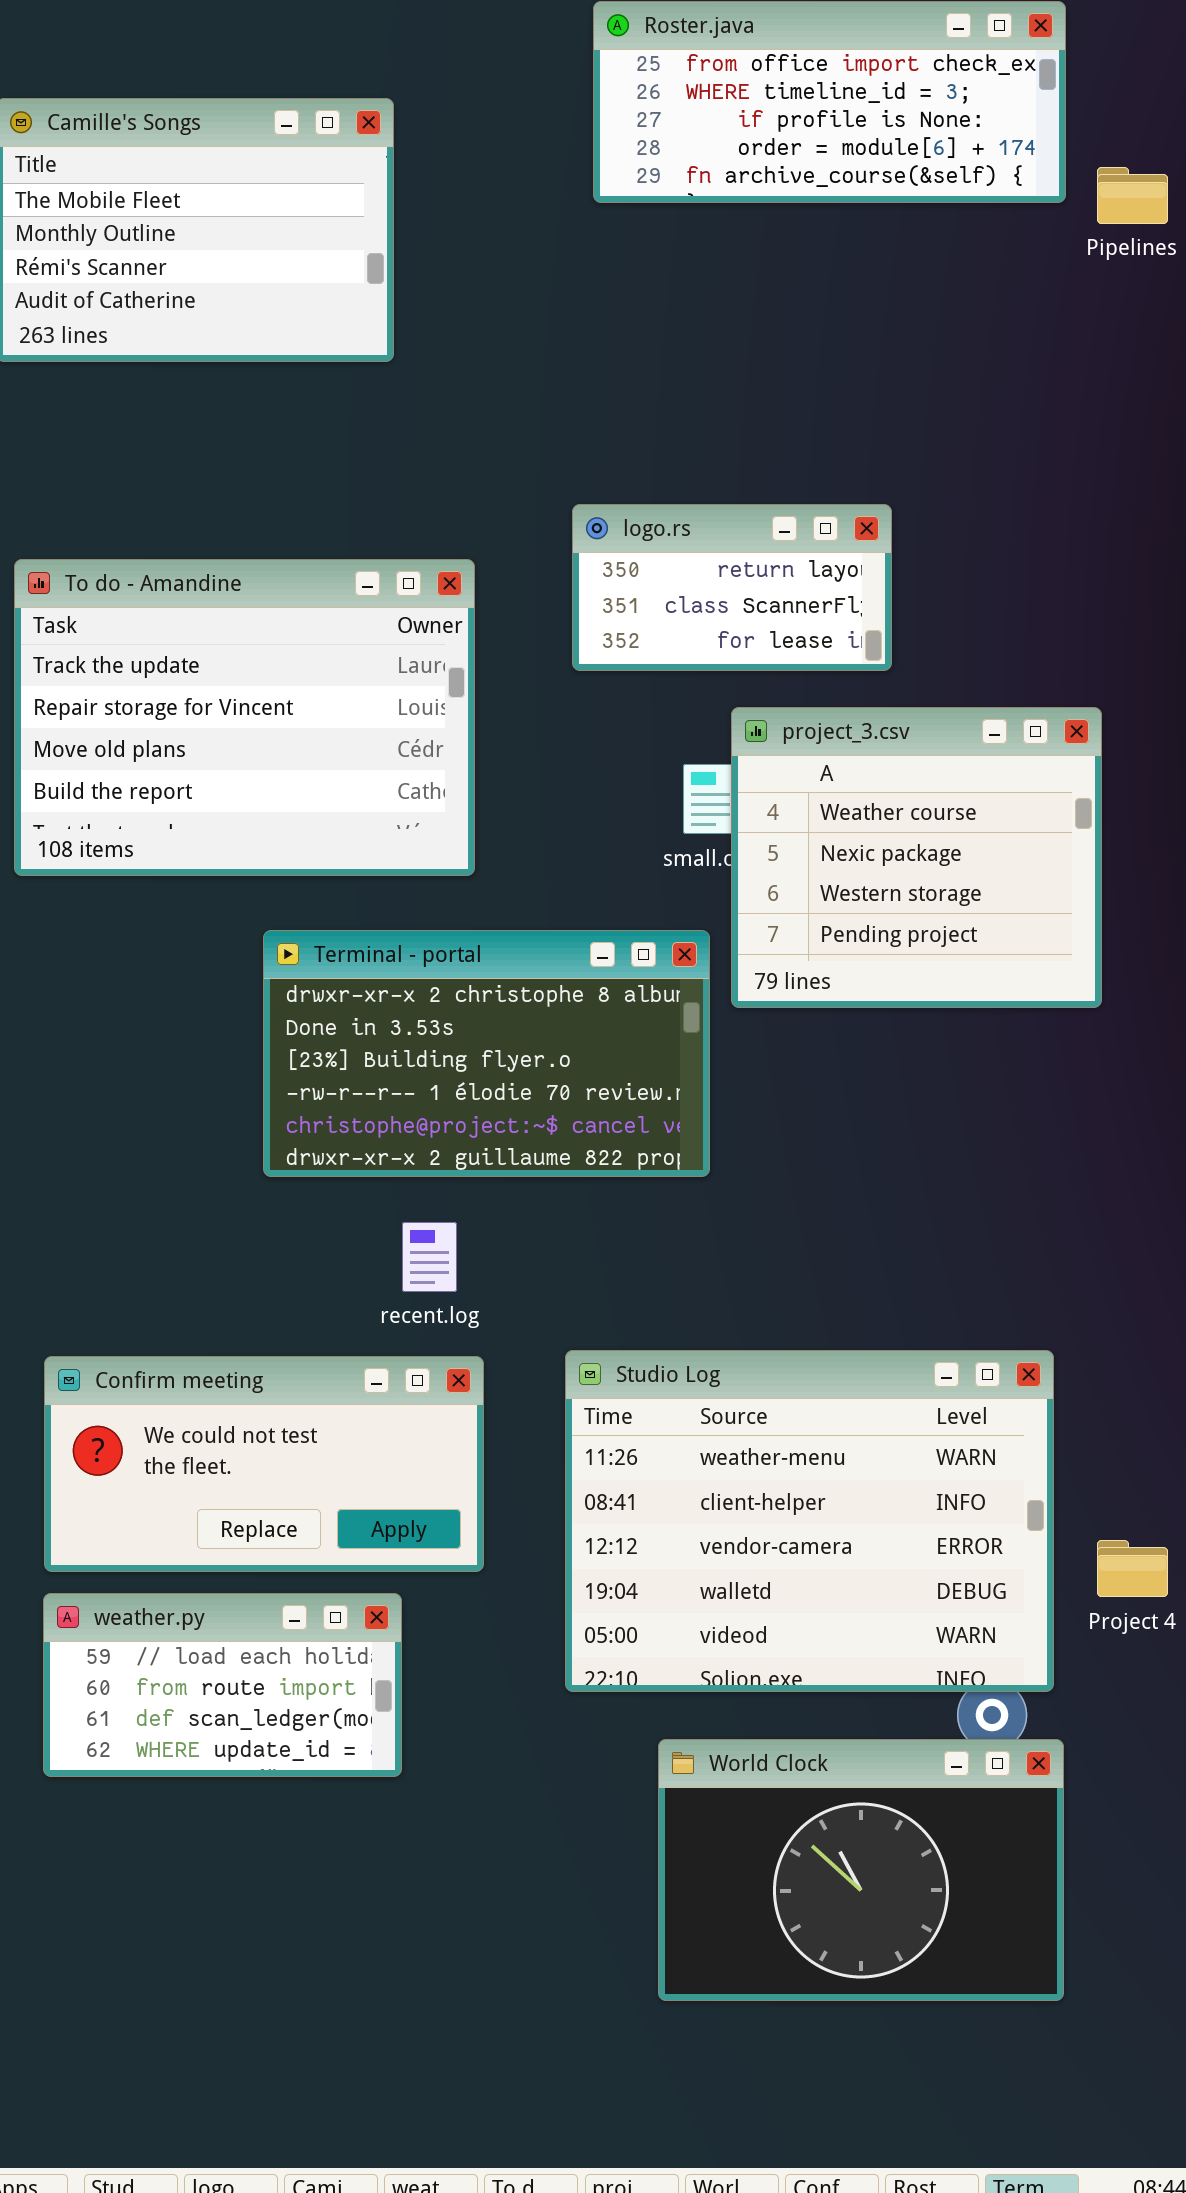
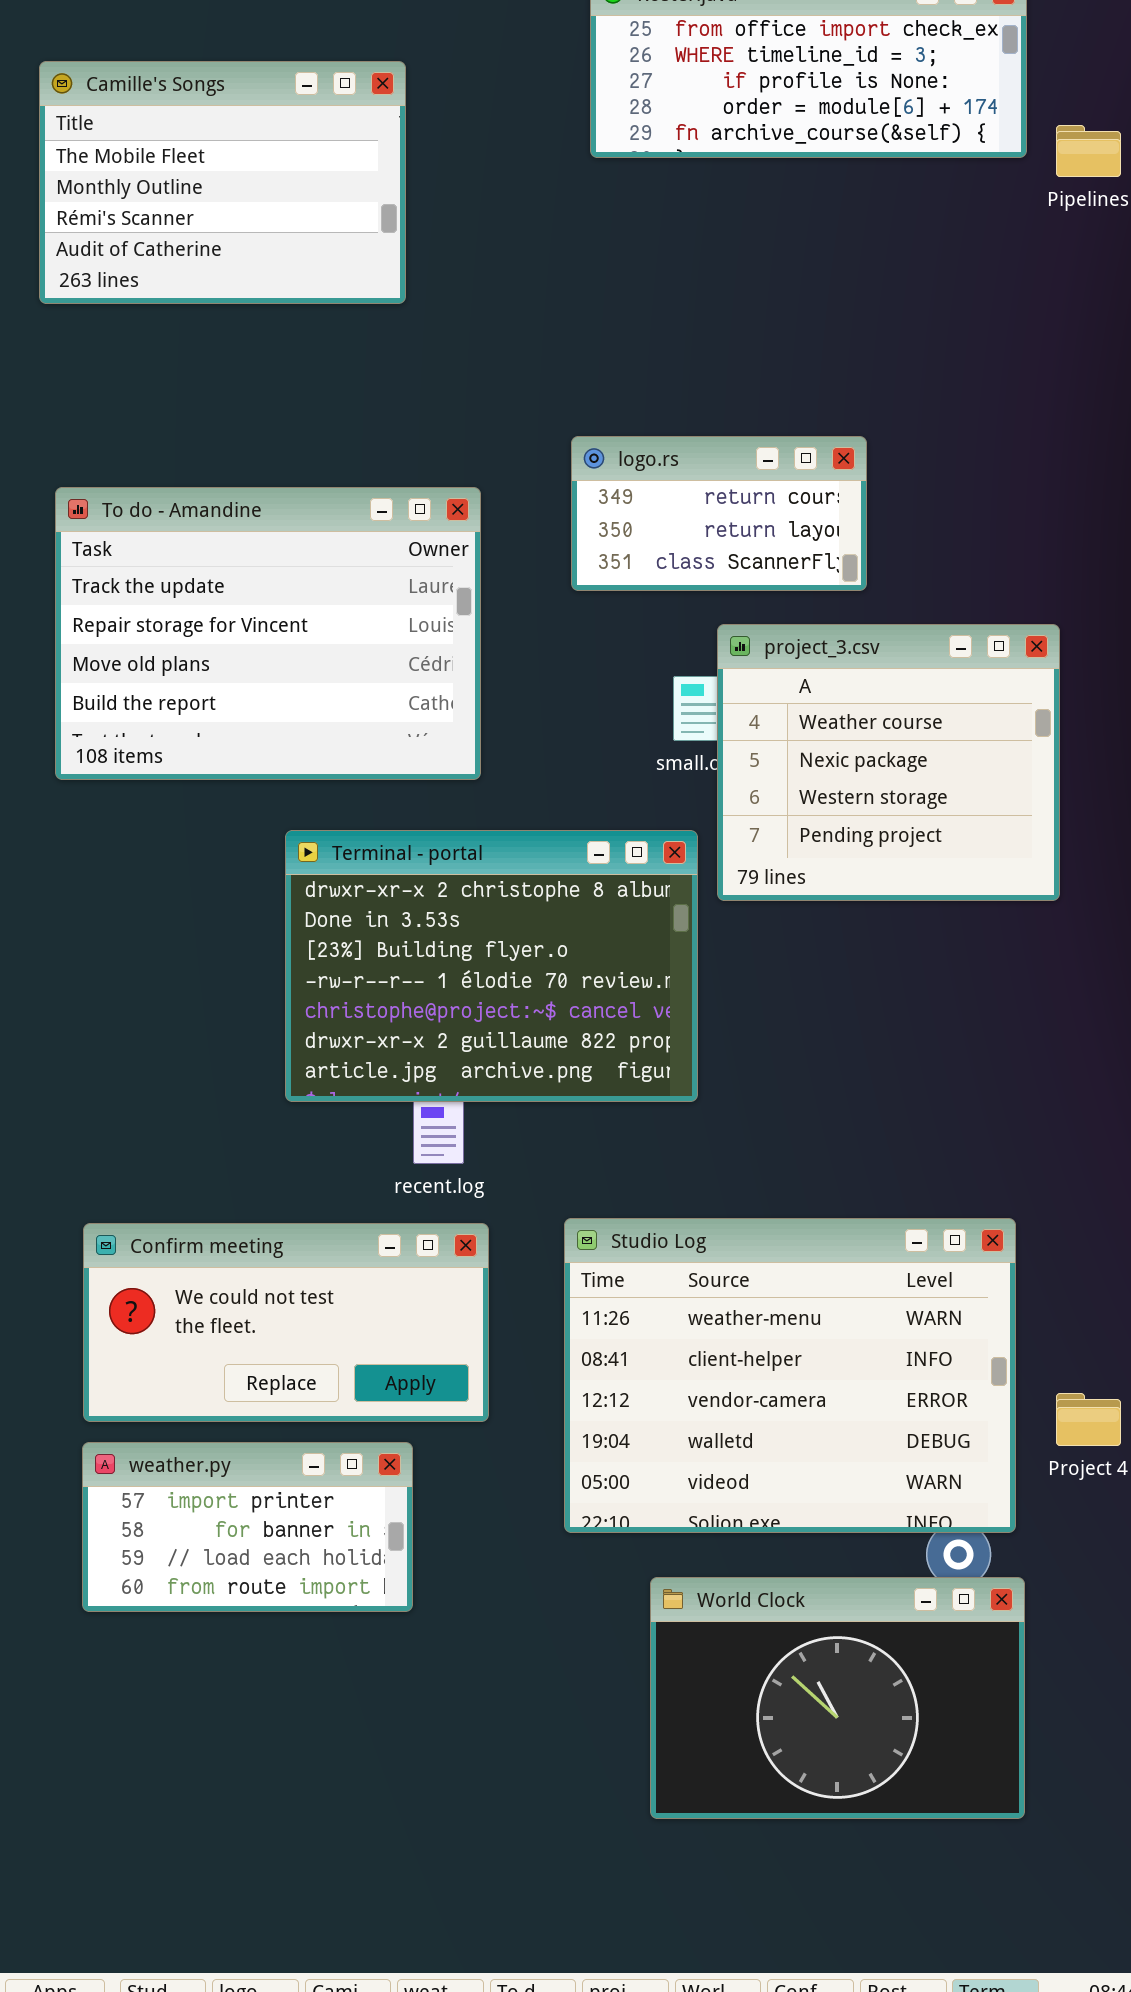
logo.rs: [572,504,892,671] -> [571,436,867,591], scrolled up 1 row
Terminal - portal: [263,930,710,1177] -> [285,830,698,1102], resized
weather.py: [43,1593,402,1777] -> [82,1442,413,1612], scrolled up 2 rows

